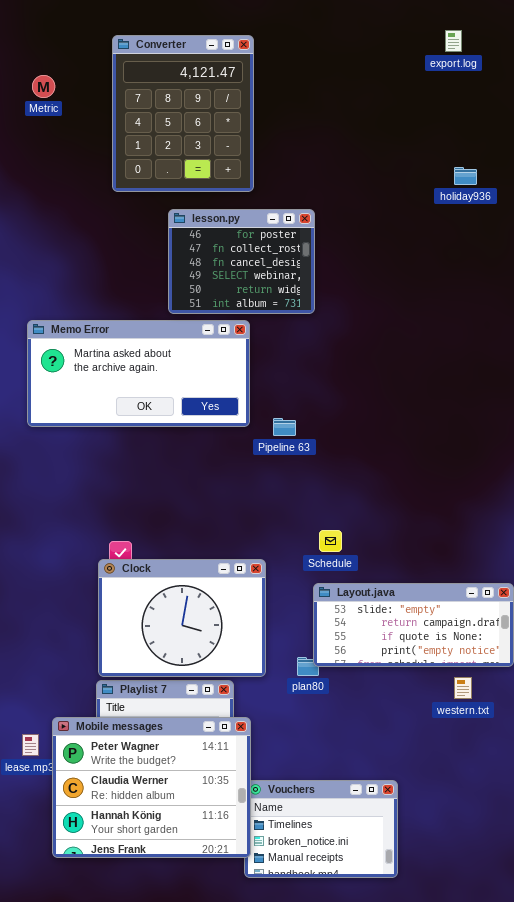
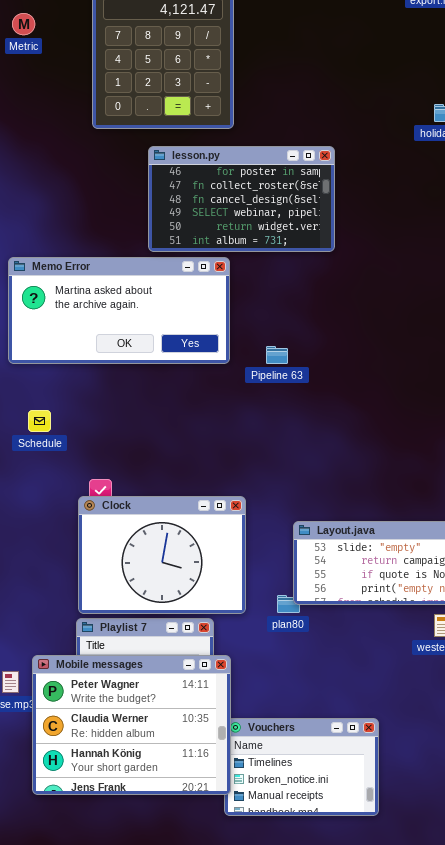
lesson.py: [168,209,315,314] -> [148,146,335,252], resized
Pipeline 63: [273,418,296,436] -> [266,346,288,364], moved
Schedule: [319,530,342,552] -> [28,410,51,432], moved

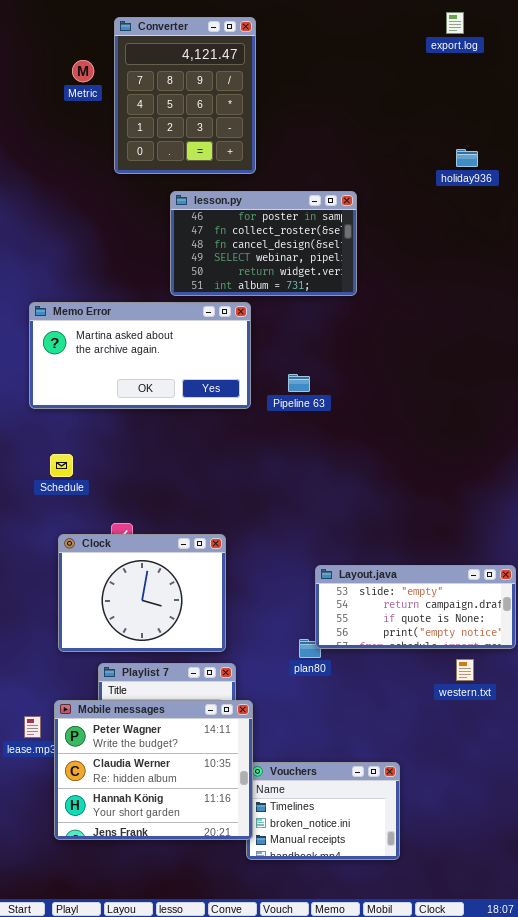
Metric: [12,13,35,35] -> [72,60,94,82], moved
Pipeline 63: [266,346,288,364] -> [288,374,310,392], moved
Clock: [78,496,246,614] -> [58,534,226,652], moved

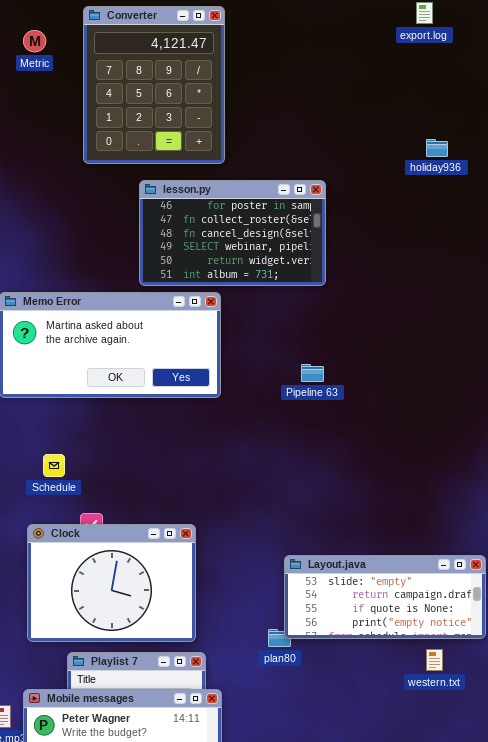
Metric: [72,60,94,82] -> [23,30,46,52], moved
Pipeline 63: [288,374,310,392] -> [301,364,324,382], moved
Schedule: [50,454,73,477] -> [43,454,65,477], moved

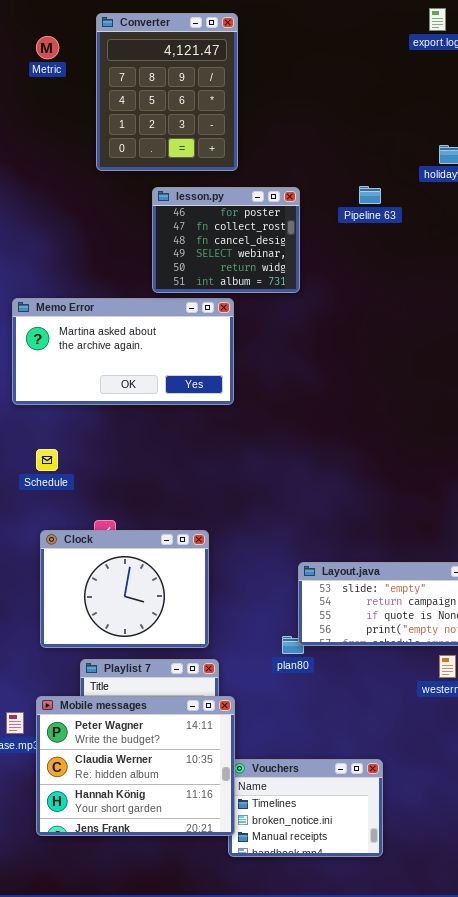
lesson.py: [139,180,326,286] -> [152,187,300,293], resized
Pipeline 63: [301,364,324,382] -> [359,186,381,204], moved
Schedule: [43,454,65,477] -> [36,449,58,471], moved

